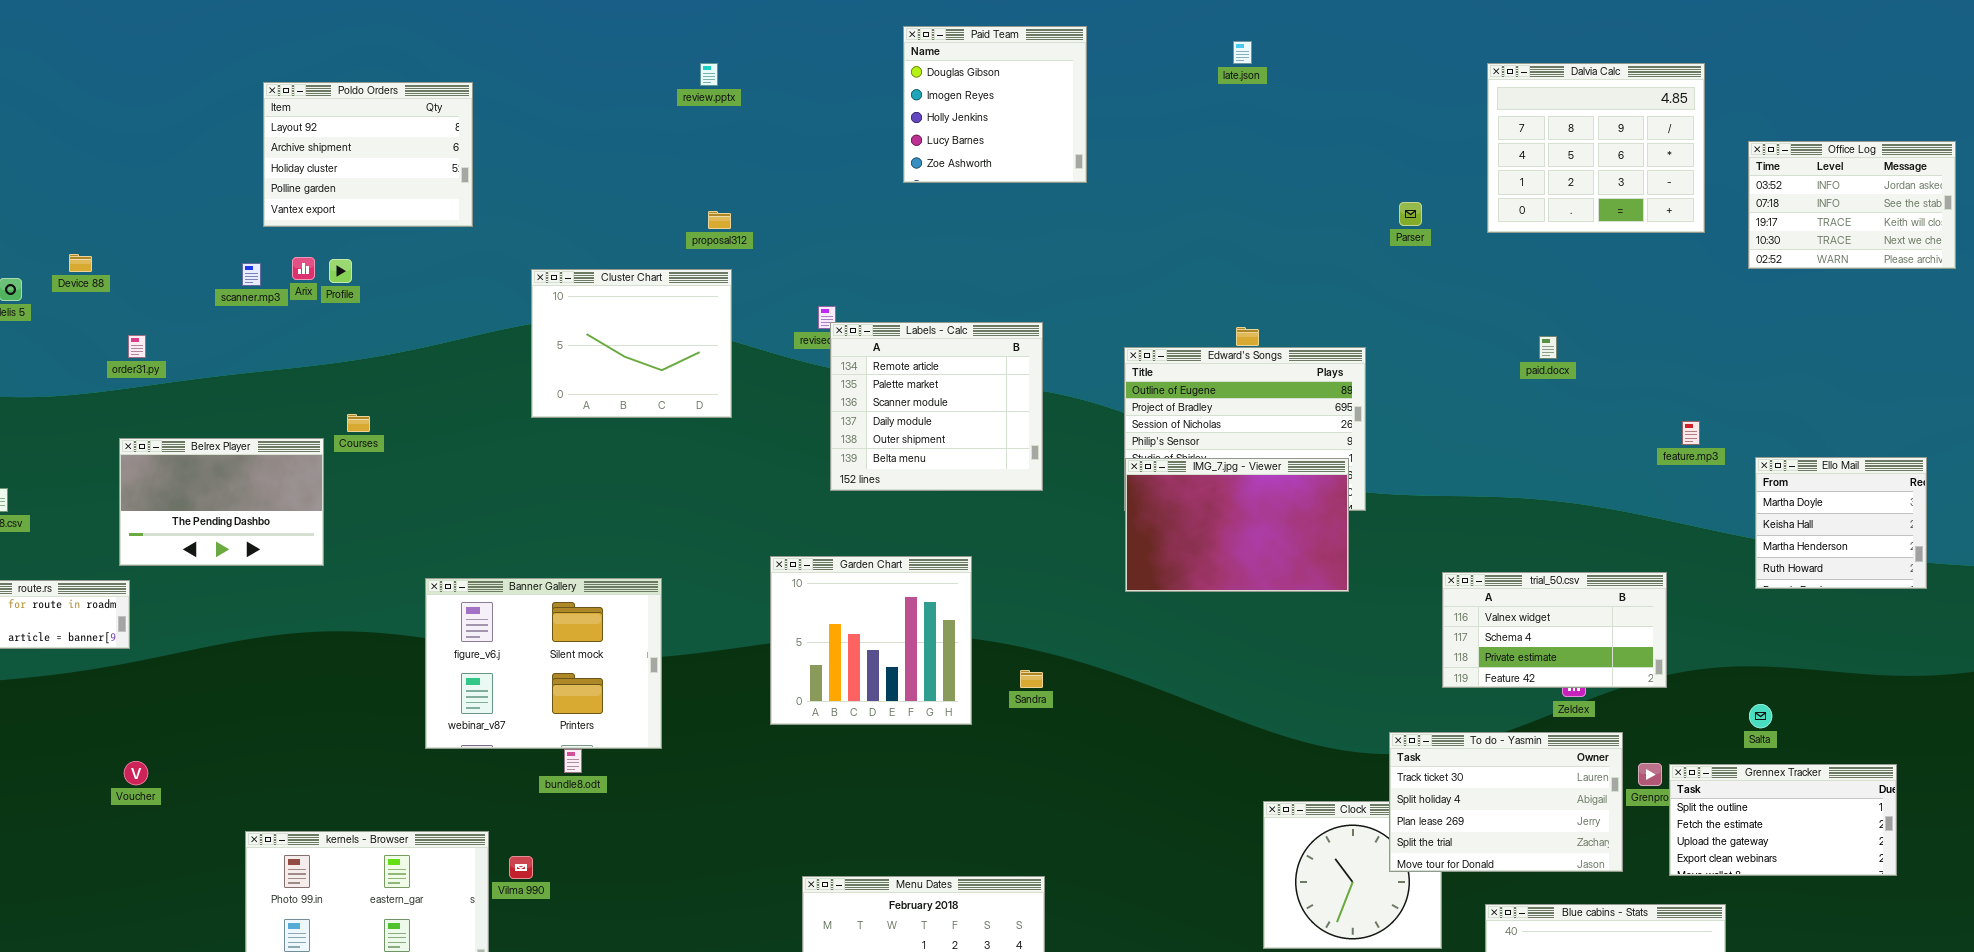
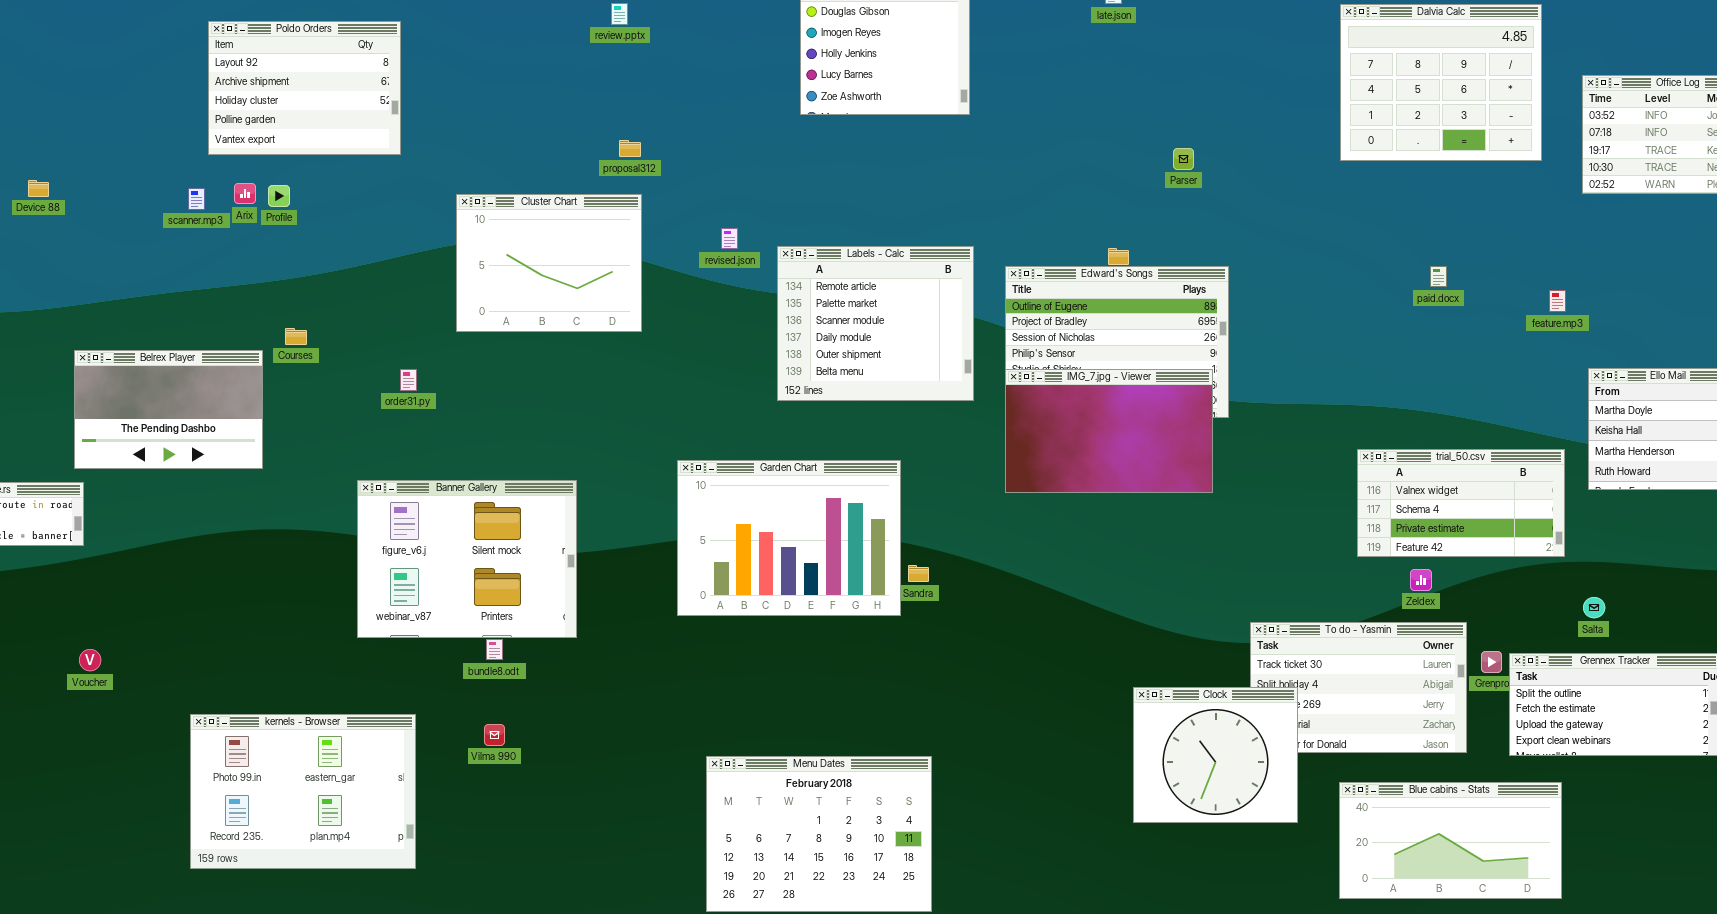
Parser: [1399,202,1422,226] -> [1173,148,1194,170], moved
Labels - Calc: [830,322,1043,491] -> [777,246,974,401], moved
order31.py: [128,335,146,358] -> [400,369,417,391], moved
paid.docx: [1539,336,1557,359] -> [1430,266,1447,287], moved
feature.mp3: [1682,421,1700,445] -> [1549,290,1566,312], moved
Garden Chart: [770,556,972,725] -> [677,460,901,616], resized
trial_50.csv: [1442,572,1667,688] -> [1357,449,1565,557], moved
Clock: [1263,801,1442,949] -> [1133,687,1298,823], raised
Vilma 990: [509,856,533,879] -> [484,724,505,746], moved

